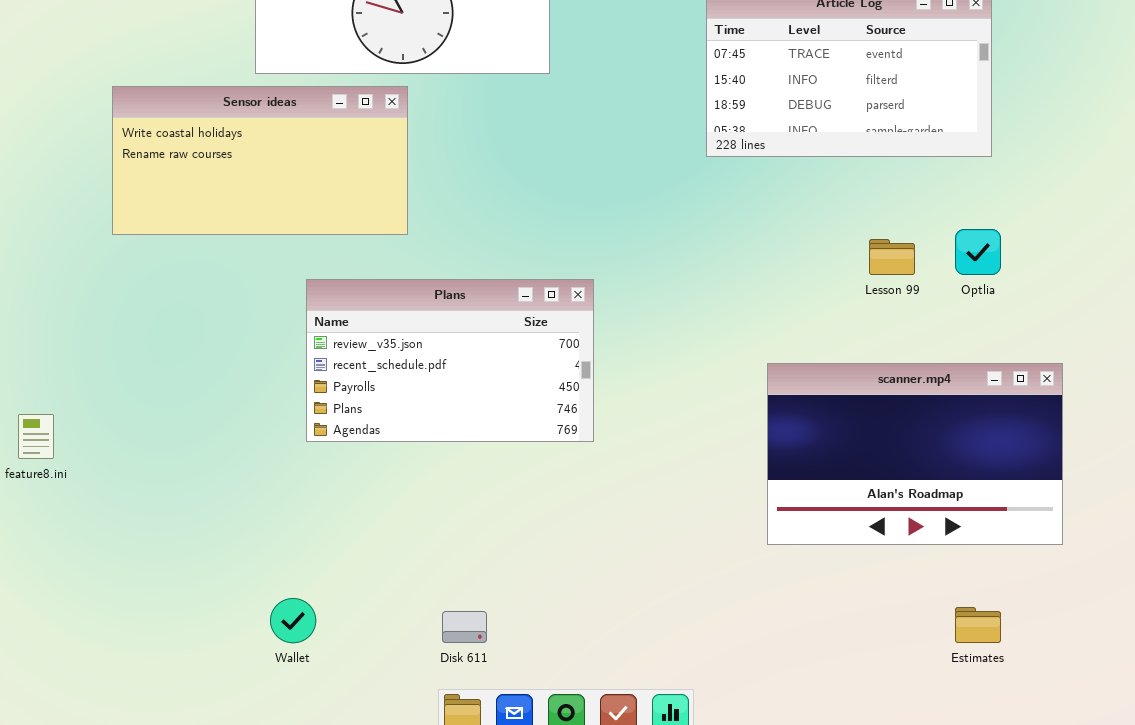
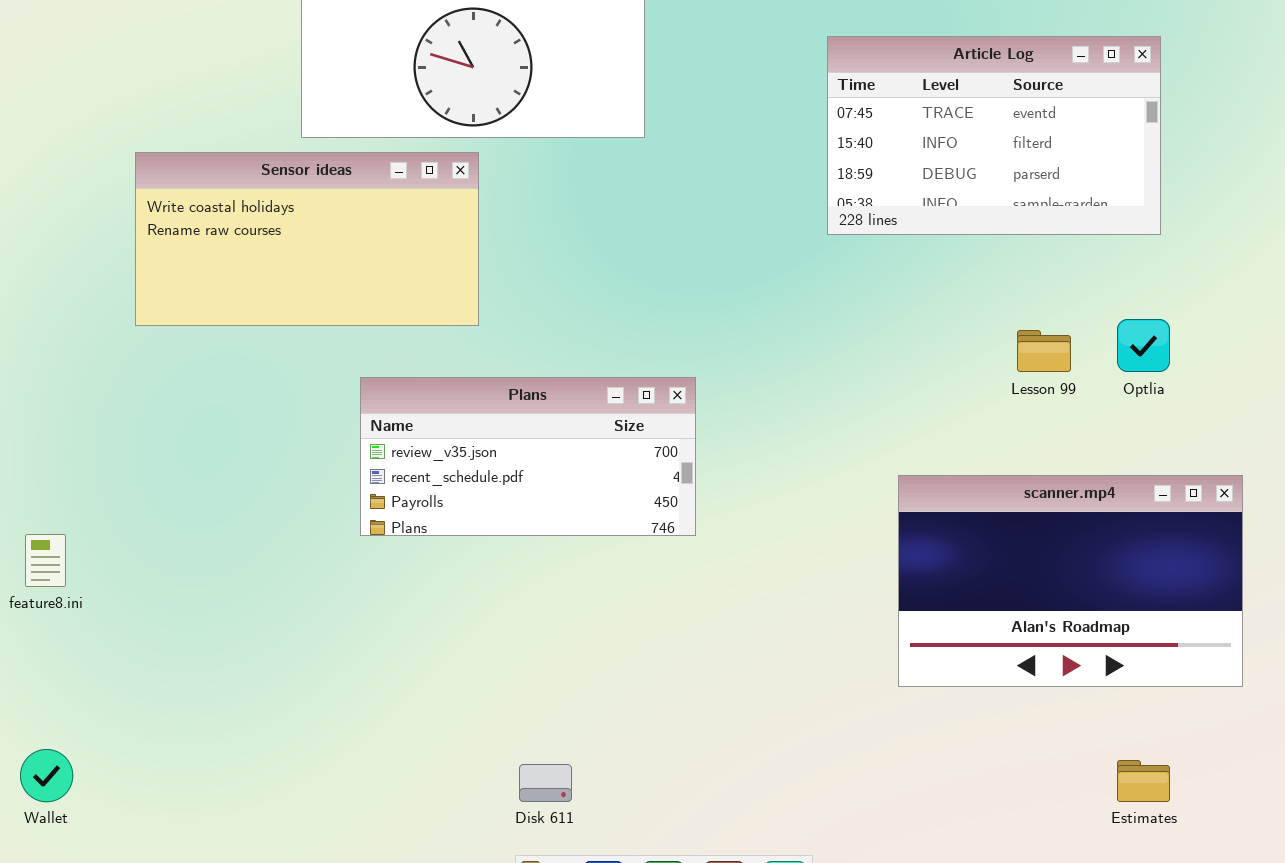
Plans: [306,279,594,442] -> [360,377,696,536], resized
Wallet: [270,598,316,643] -> [20,749,73,802], moved

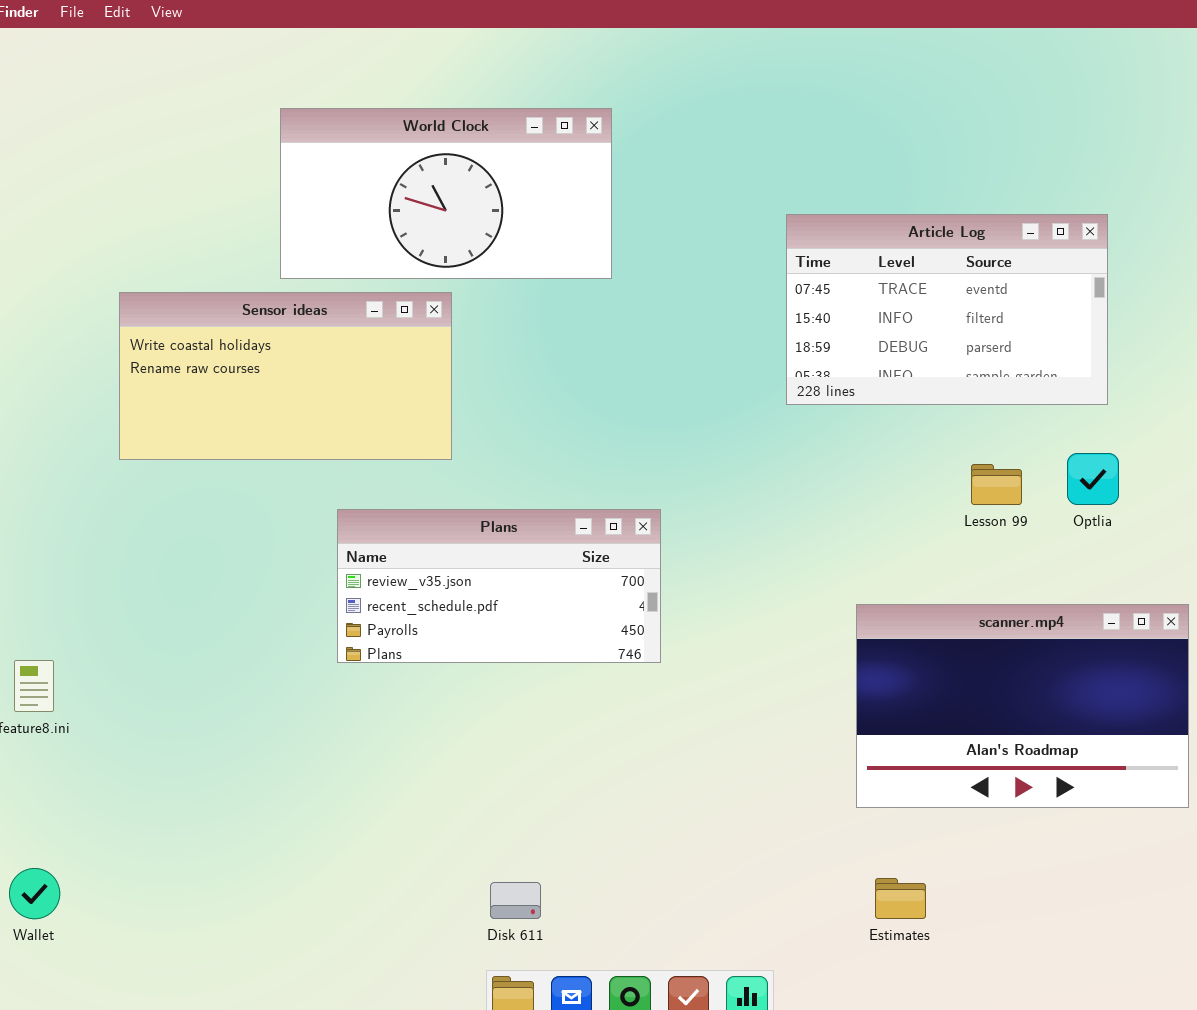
Article Log: [827,36,1161,235] -> [786,214,1108,405], moved
Estimates: [1117,760,1170,802] -> [875,878,926,919], moved

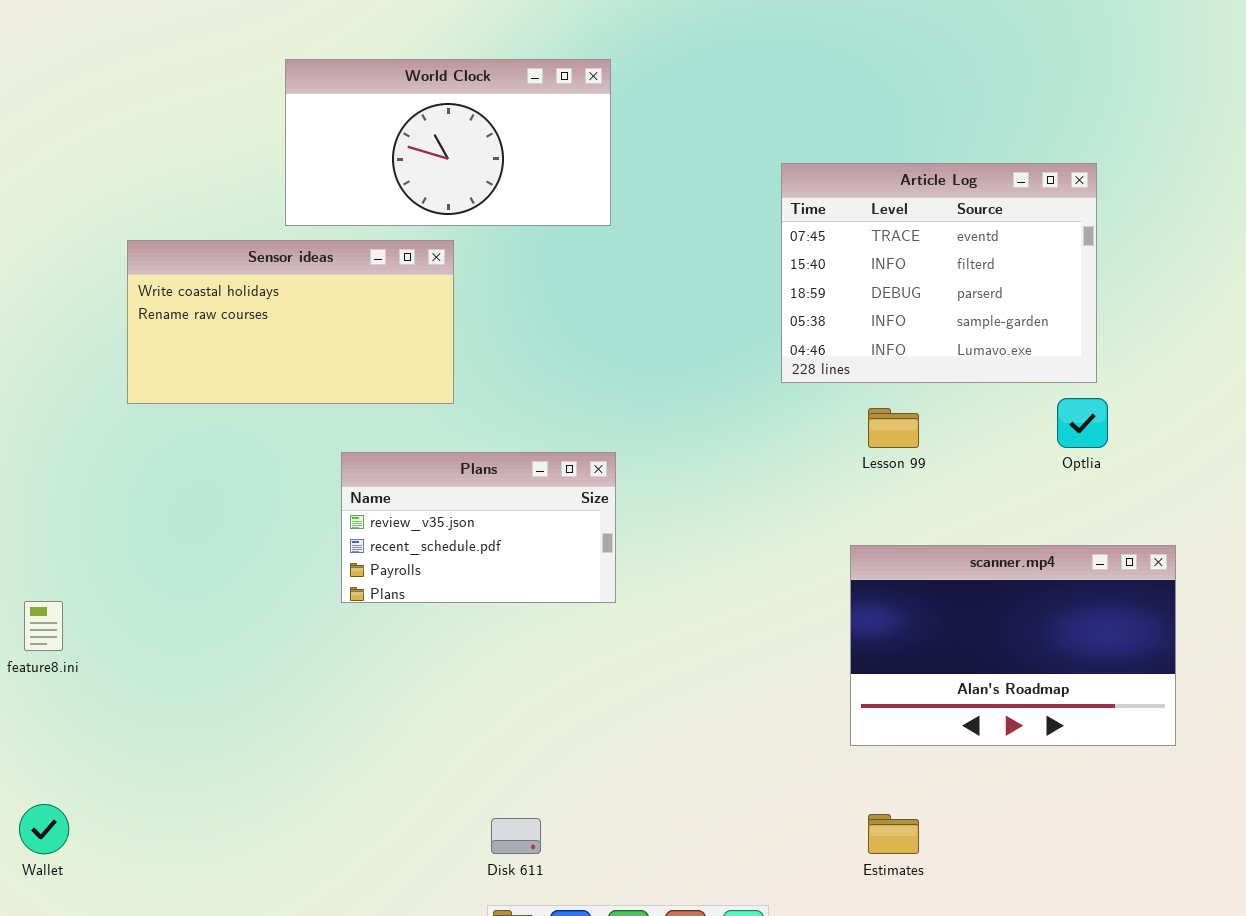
Article Log: [786,214,1108,405] -> [781,163,1097,383], resized
Lesson 99: [971,464,1022,505] -> [868,408,919,448], moved
Plans: [337,509,661,663] -> [341,452,616,603], resized

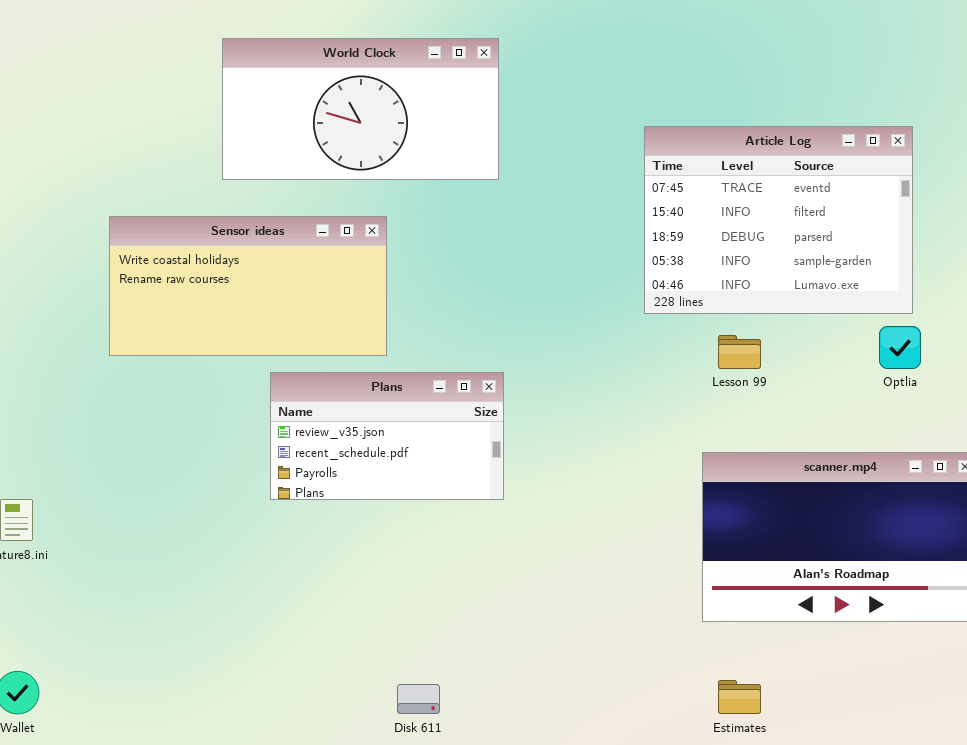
Sensor ideas: [127,240,454,404] -> [109,216,387,356], moved

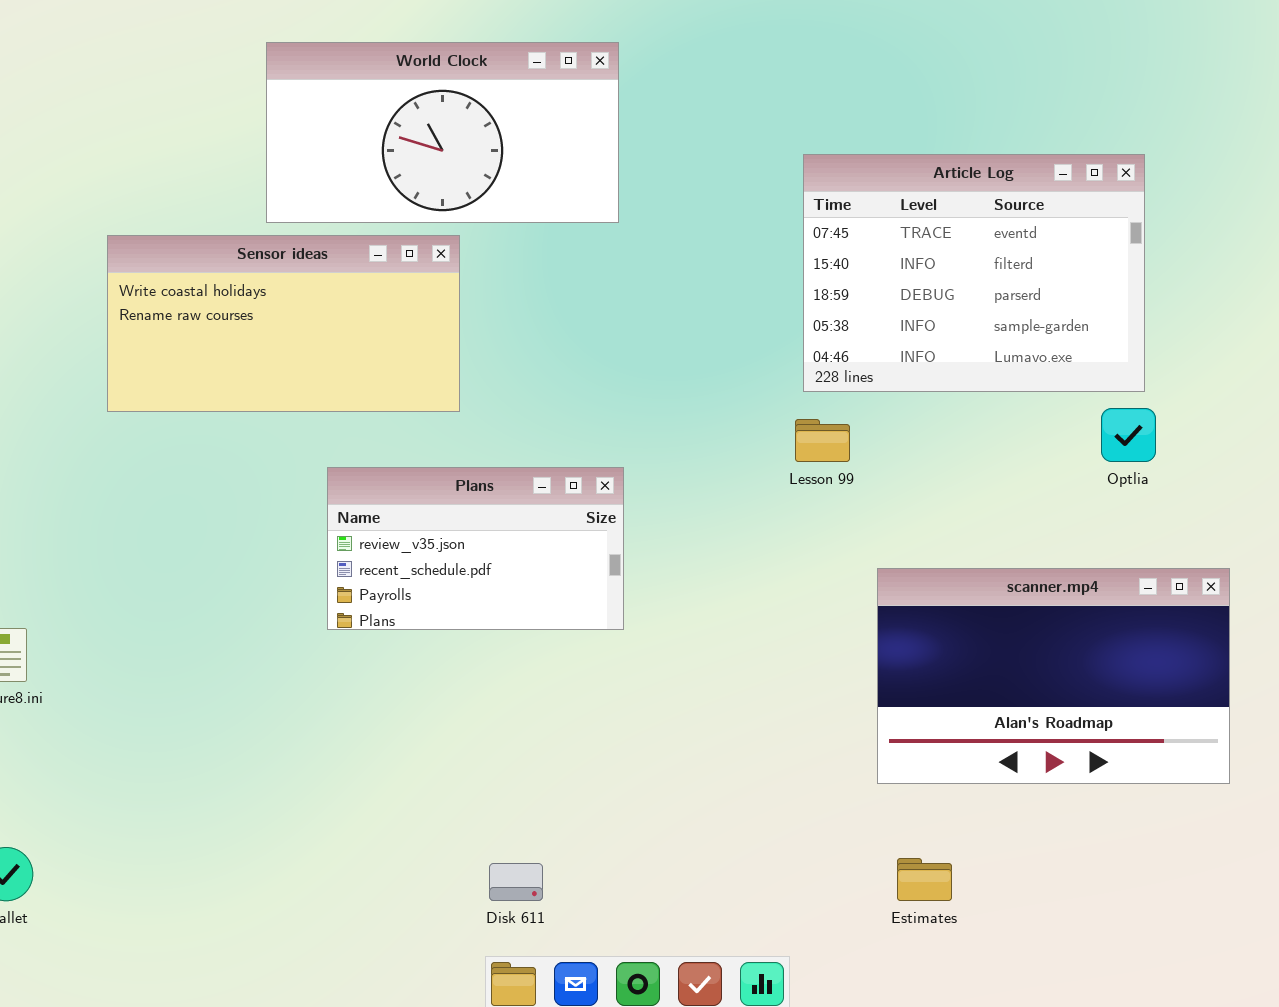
Sensor ideas: [109,216,387,356] -> [107,235,460,412], moved
Lesson 99: [718,335,761,369] -> [795,419,850,462], moved

